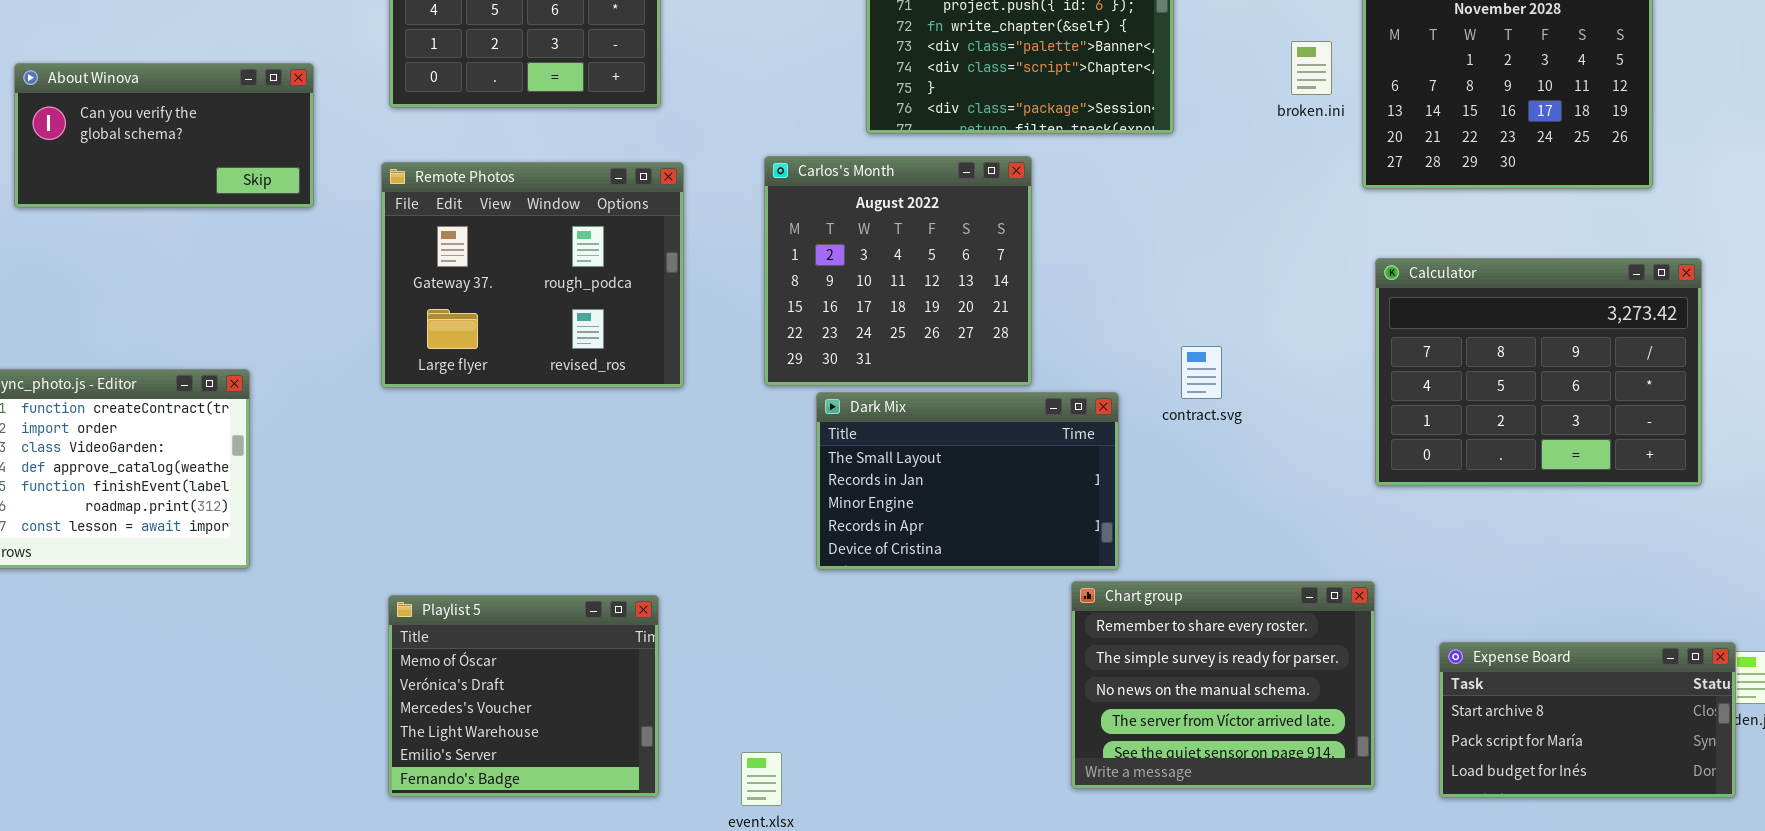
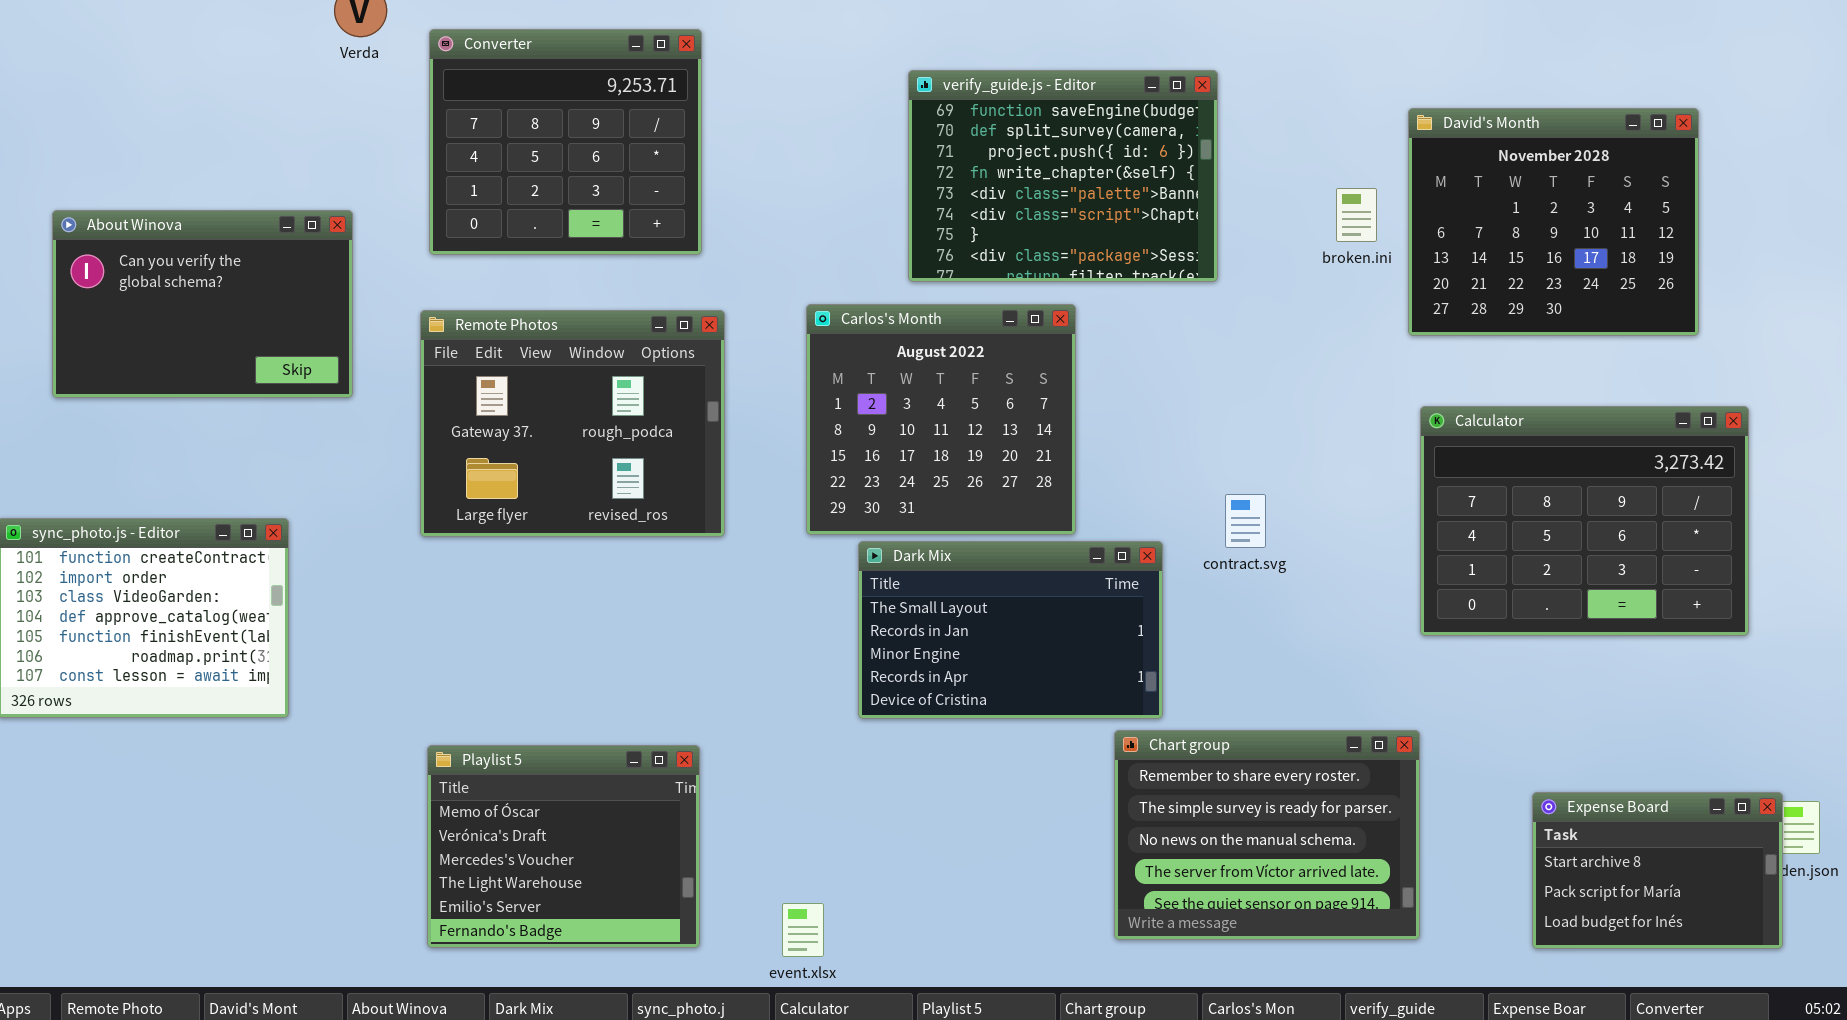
About Winova: [14,63,314,208] -> [52,210,353,398], resized
Expense Board: [1439,642,1736,798] -> [1532,792,1783,949], resized

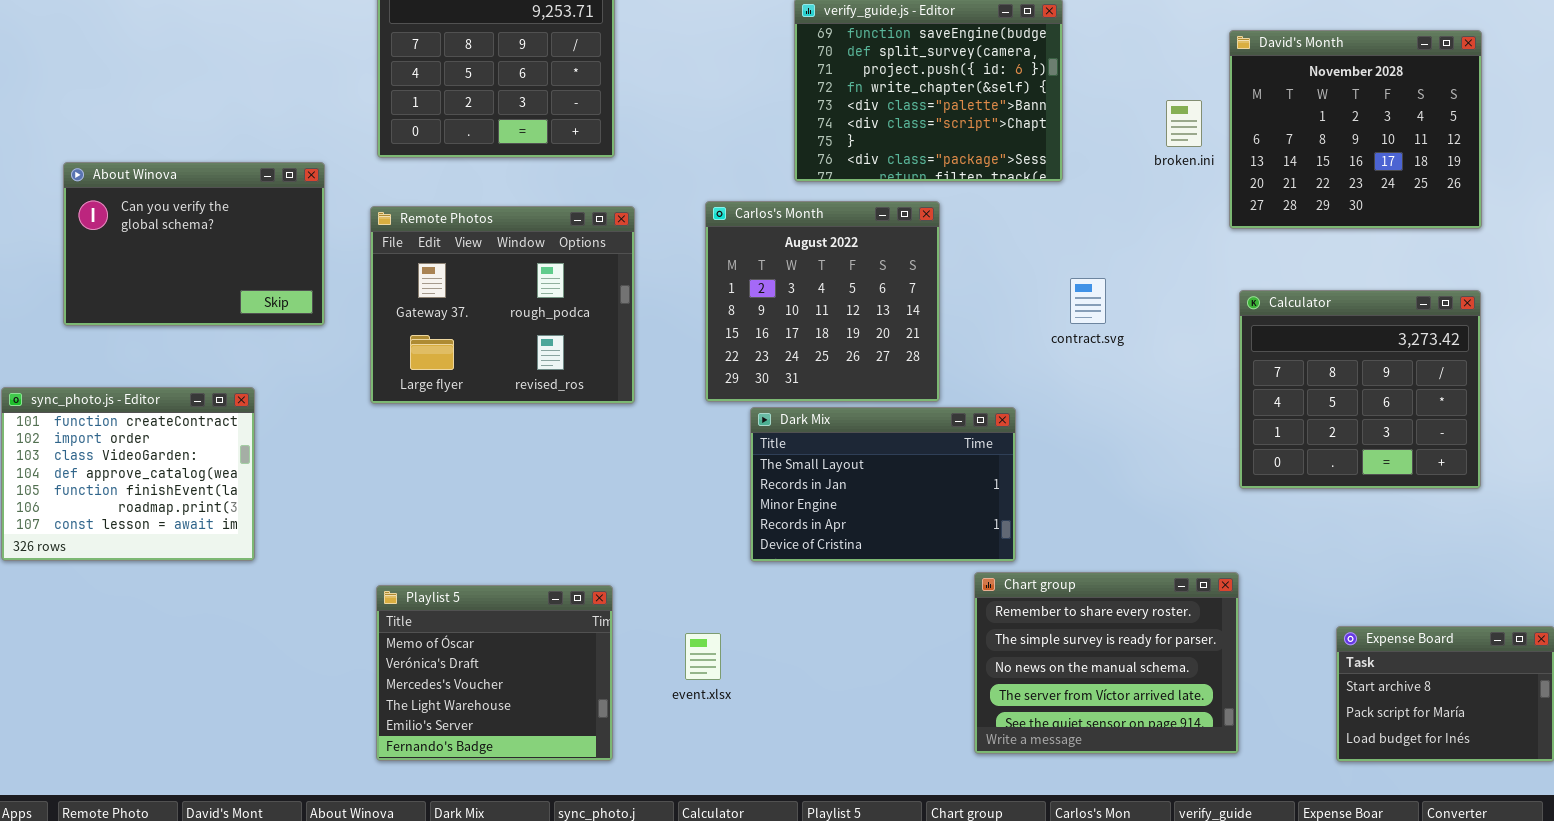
About Winova: [52,210,353,398] -> [63,162,325,326], moved
Calculator: [1420,406,1749,636] -> [1239,290,1481,489], resized
contract.svg: [1225,494,1266,548] -> [1070,278,1106,324], moved
event.xlsx: [782,903,824,957] -> [685,633,721,680], moved

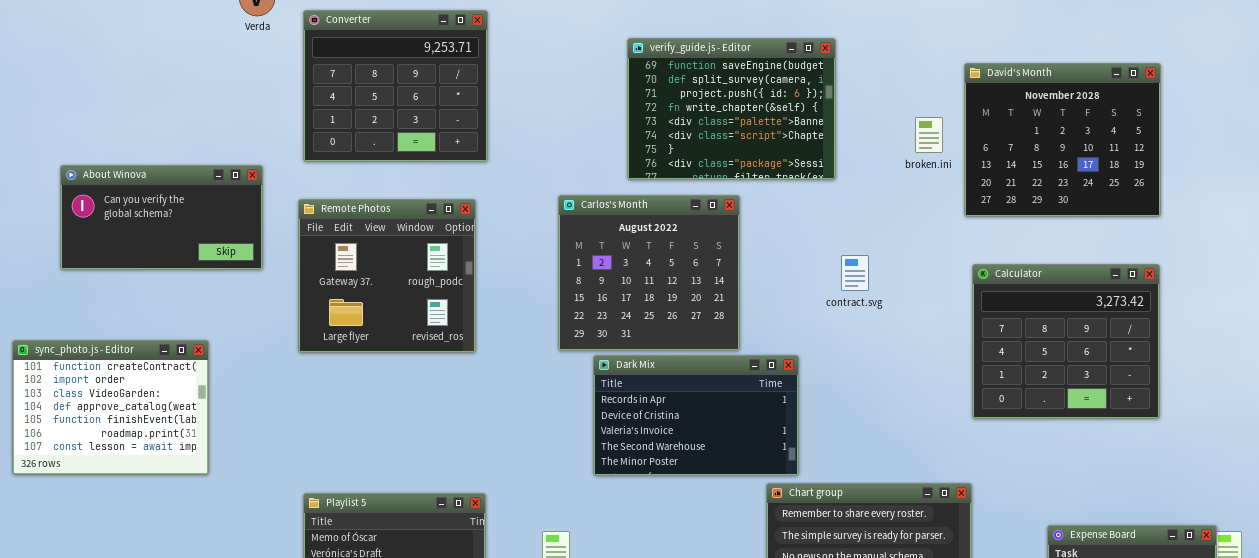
About Winova: [63,162,325,326] -> [60,165,263,270], resized
Remote Photos: [370,206,635,404] -> [298,199,476,353], resized
Dark Mix: [750,407,1016,562] -> [593,355,799,476], scrolled down 3 rows

